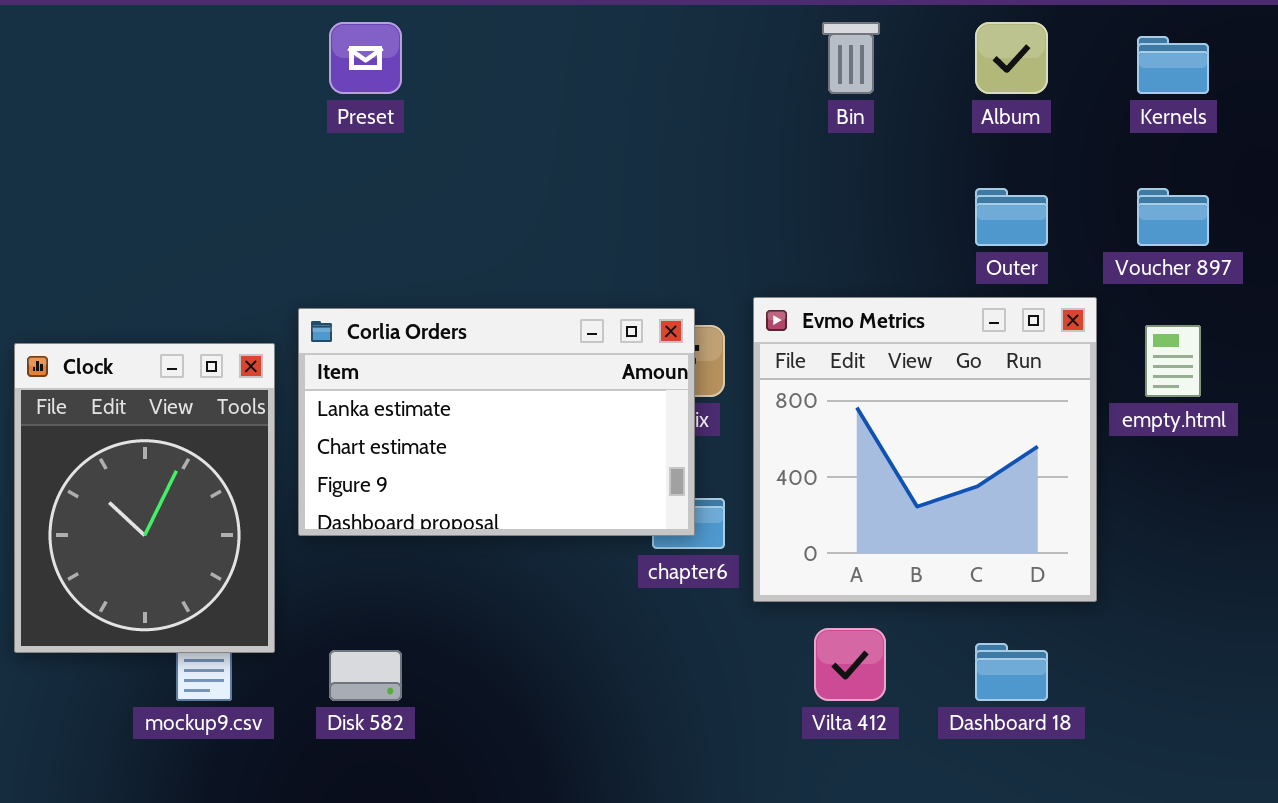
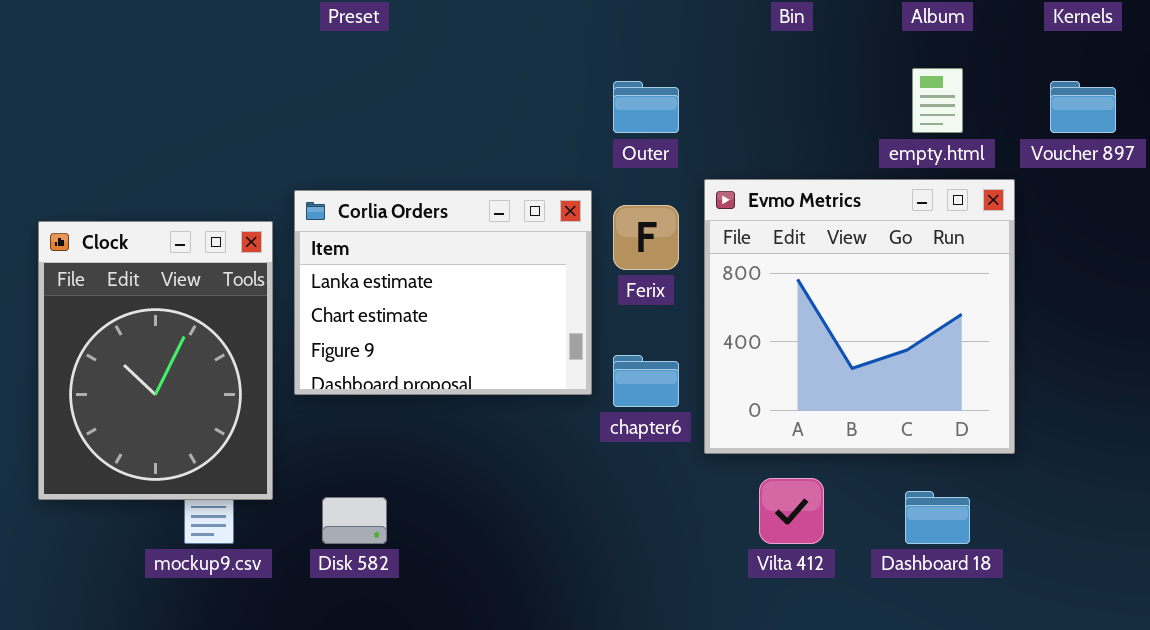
Outer: [975,188,1048,246] -> [613,81,679,133], moved
Corlia Orders: [298,308,695,536] -> [294,190,592,395], resized
empty.html: [1145,325,1201,397] -> [912,68,963,133], moved

